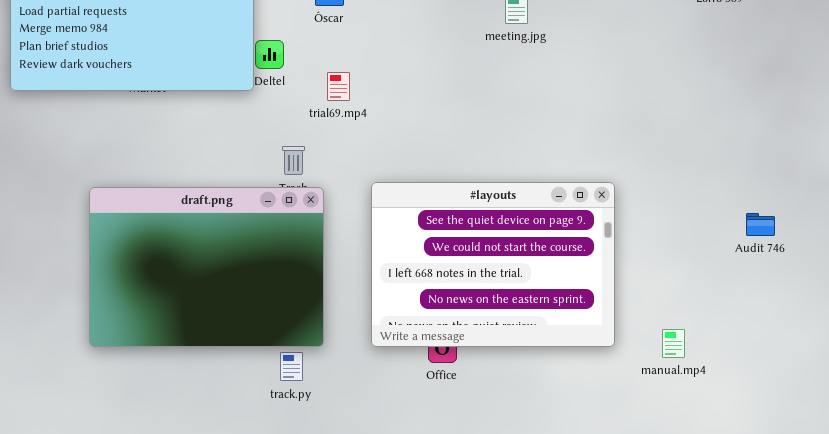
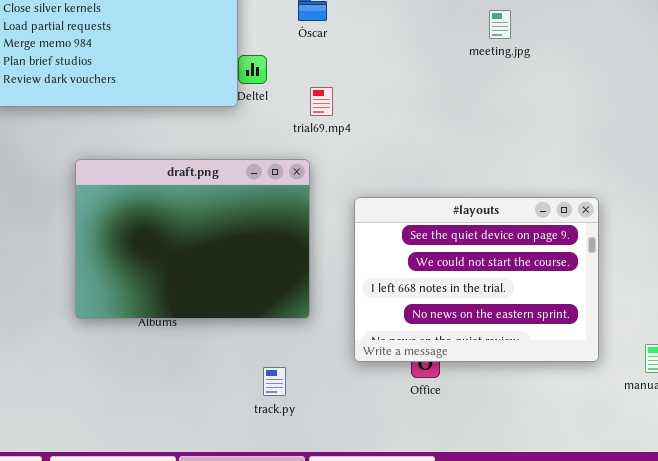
draft.png: [89,187,324,347] -> [75,159,310,319], moved

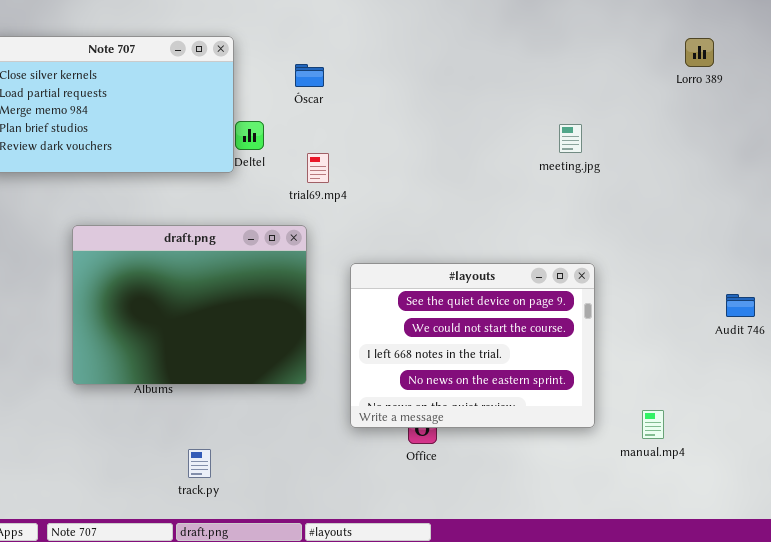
meeting.jpg: [489,10,511,39] -> [559,124,582,153], moved
track.py: [263,367,286,396] -> [188,449,211,478], moved

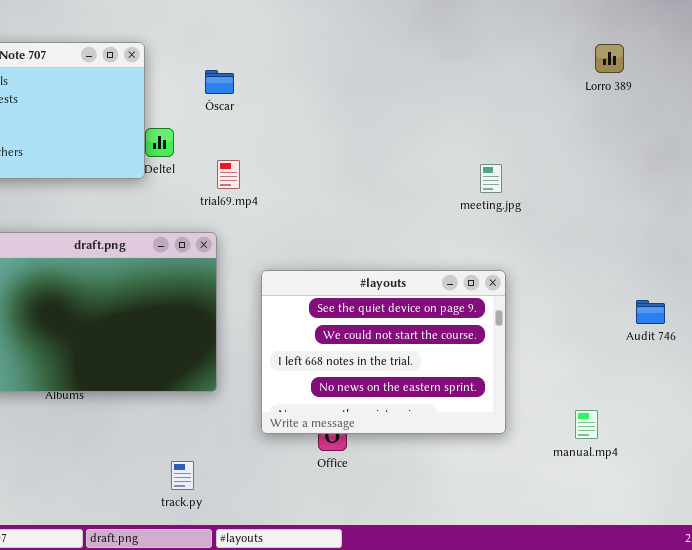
meeting.jpg: [559,124,582,153] -> [480,164,502,193], moved
manual.mp4: [642,410,664,439] -> [575,410,598,439], moved
track.py: [188,449,211,478] -> [171,461,194,490], moved

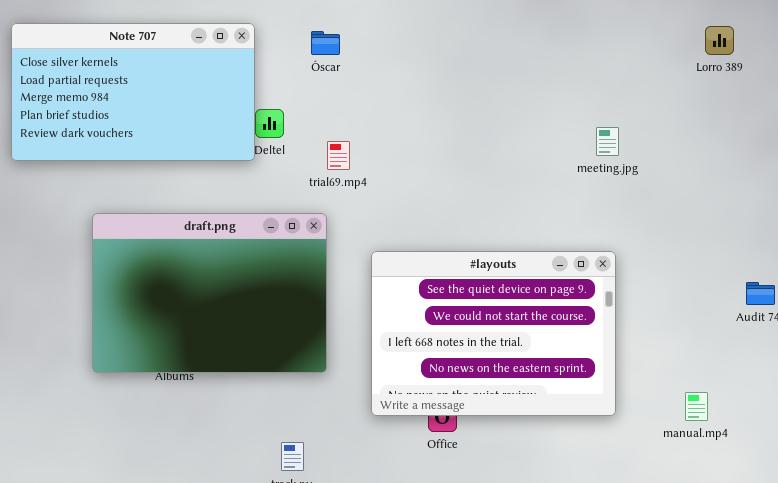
Óscar: [205,70,234,94] -> [311,31,340,55], moved
meeting.jpg: [480,164,502,193] -> [596,127,619,156], moved

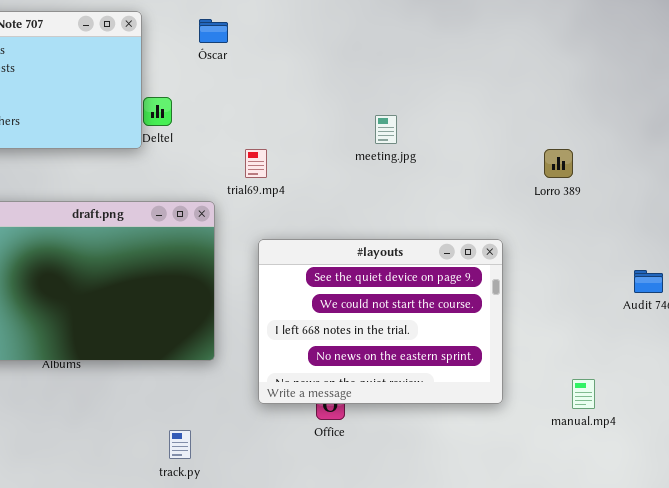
Lorro 389: [705,26,734,55] -> [544,149,573,178], moved
meeting.jpg: [596,127,619,156] -> [375,115,397,144], moved
trial69.mp4: [327,141,350,170] -> [245,149,267,178], moved

